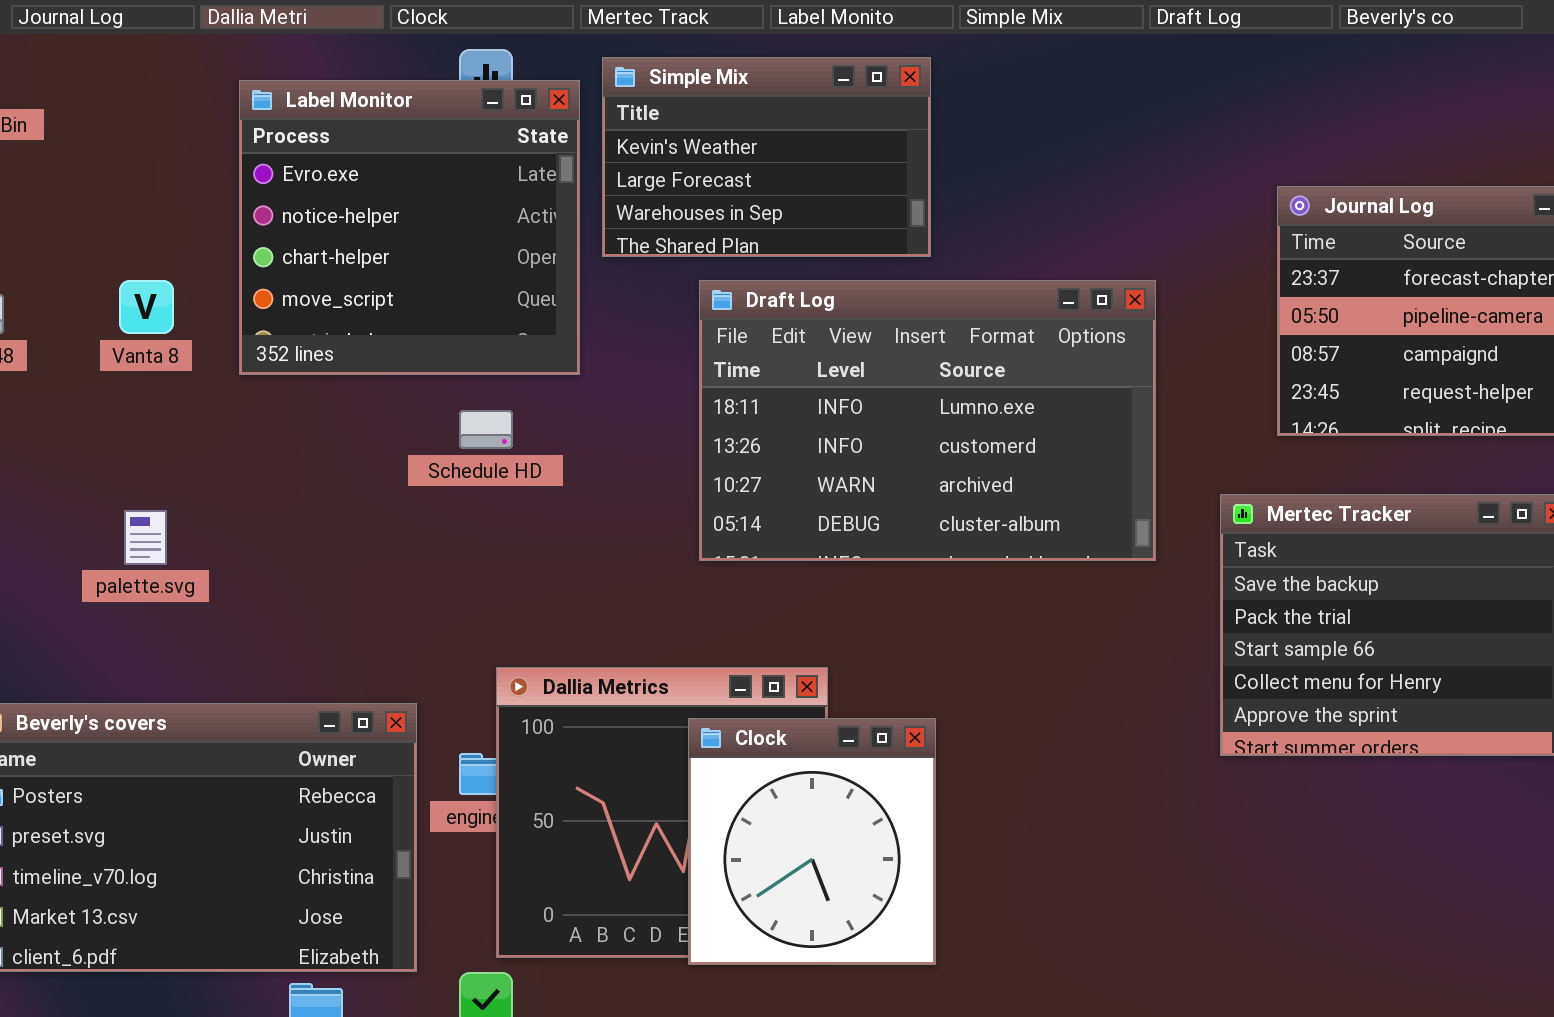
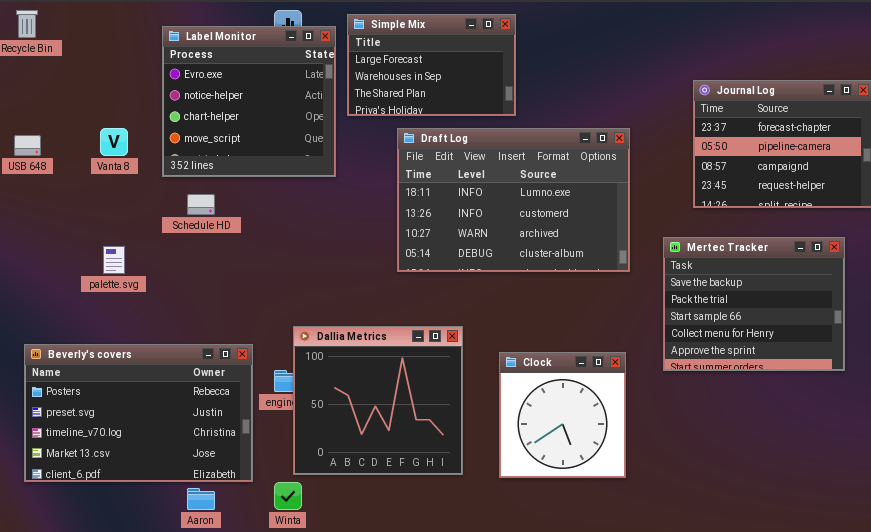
Simple Mix: [602,57,931,257] -> [347,14,516,116], scrolled down 1 row
Schedule HD: [459,410,513,449] -> [187,194,215,215], moved
Clock: [688,718,936,965] -> [499,352,626,478], moved

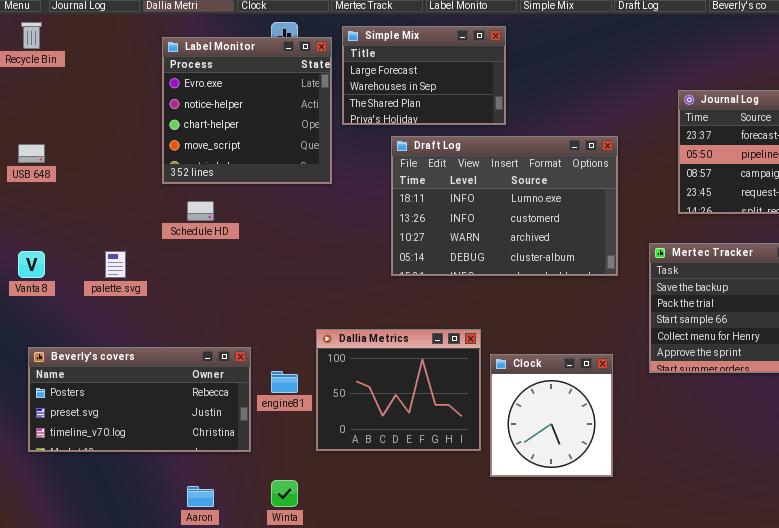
Vanta 8: [100,128,128,156] -> [18,251,45,278], moved
Dallia Metrics: [293,326,463,475] -> [316,329,481,451], moved, resized
Beverly's covers: [24,344,253,482] -> [28,347,251,452], resized

